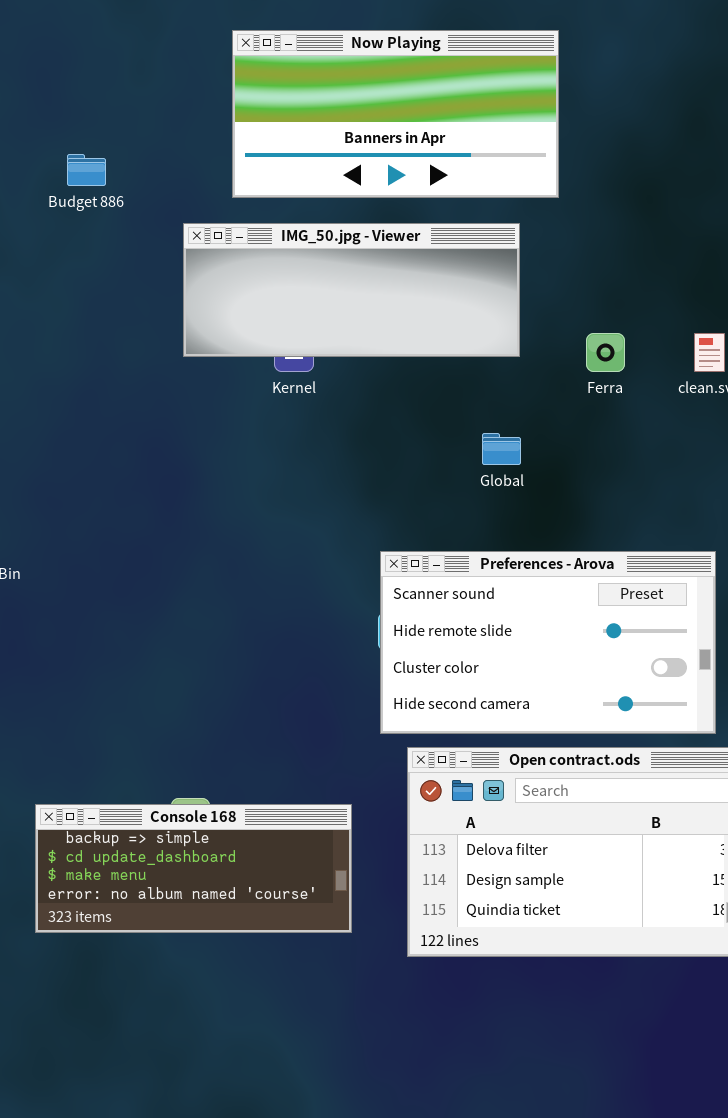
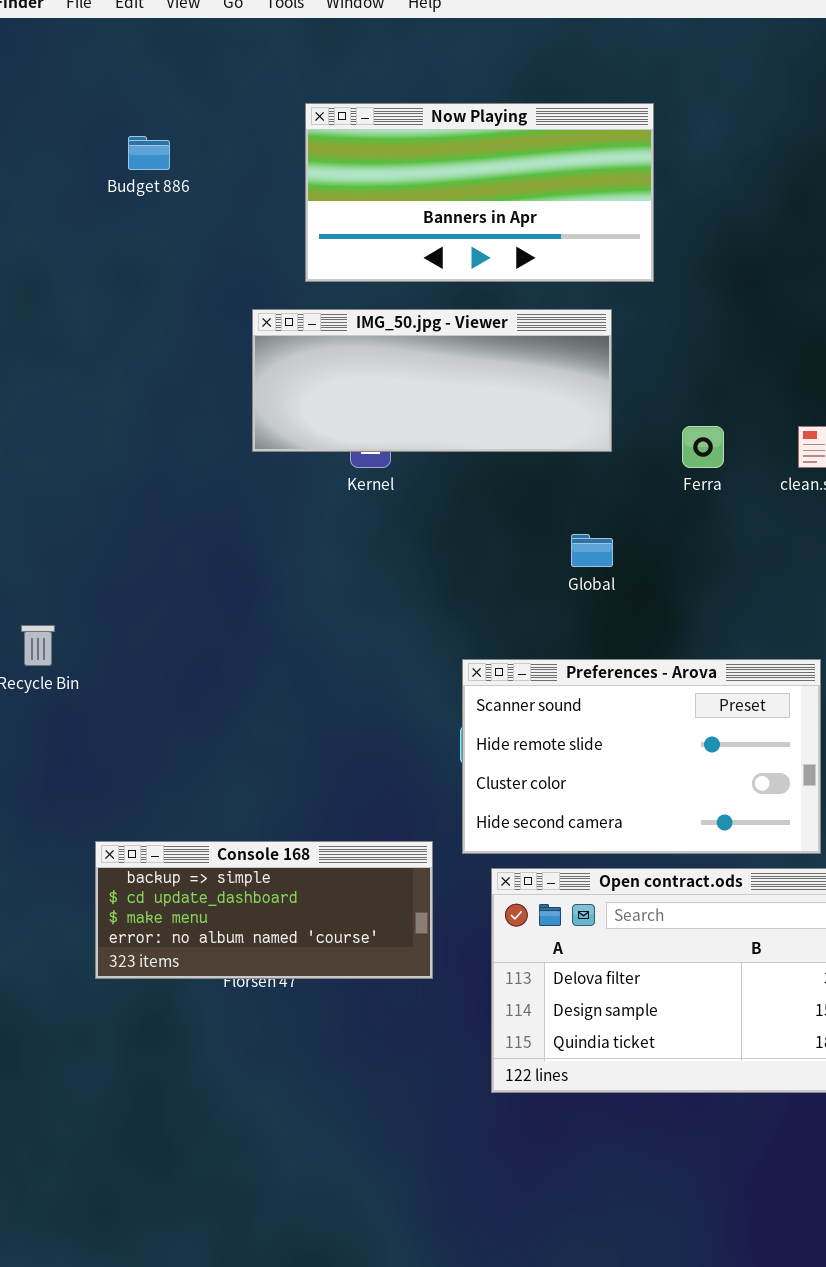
Budget 886: [67,154,106,186] -> [128,136,170,170], moved
Console 168: [35,804,352,933] -> [95,841,433,979], moved

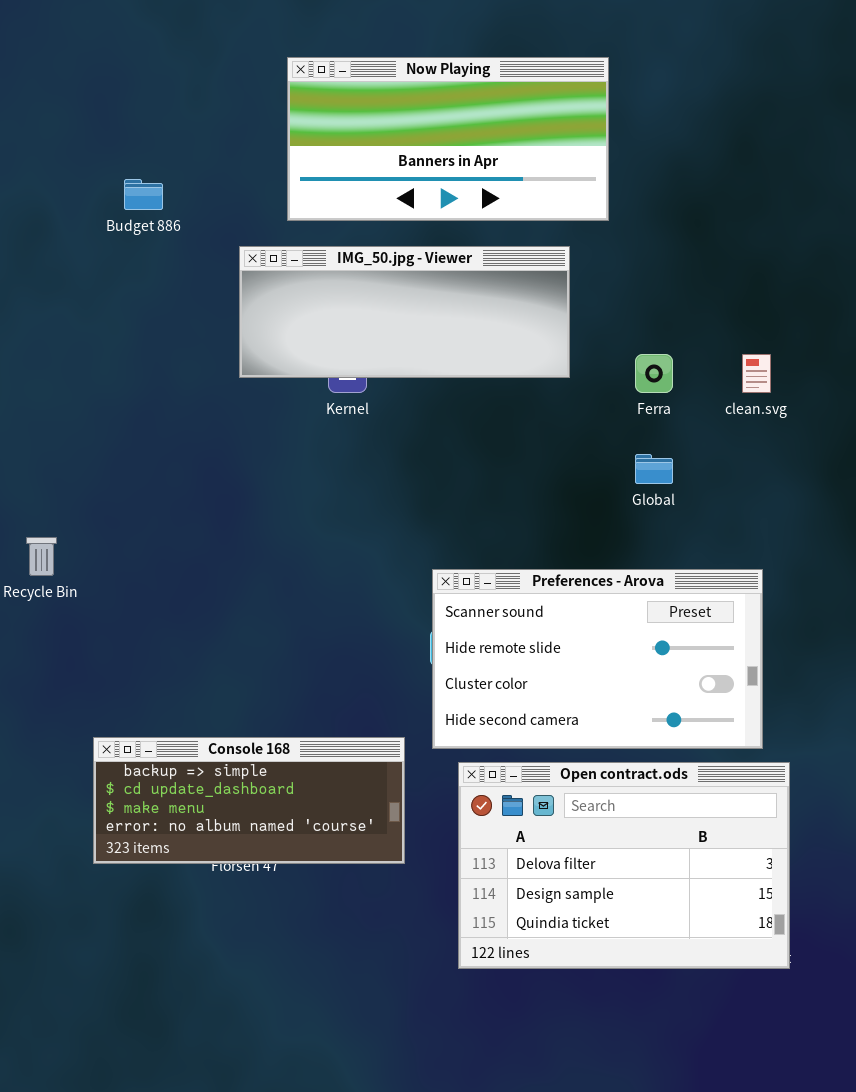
Budget 886: [128,136,170,170] -> [124,179,163,210], moved
Global: [571,534,613,567] -> [635,454,673,484], moved

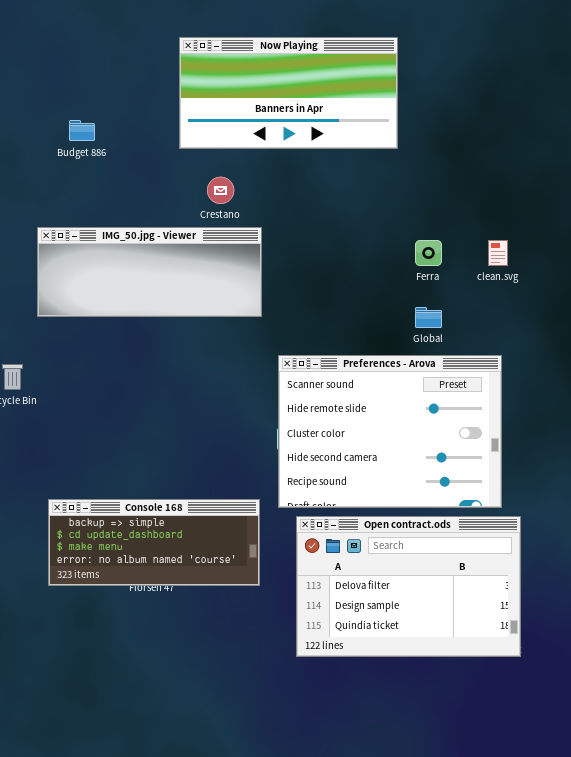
IMG_50.jpg - Viewer: [239,246,570,378] -> [37,227,262,317], moved
Preferences - Arova: [432,569,763,749] -> [278,355,502,508], resized

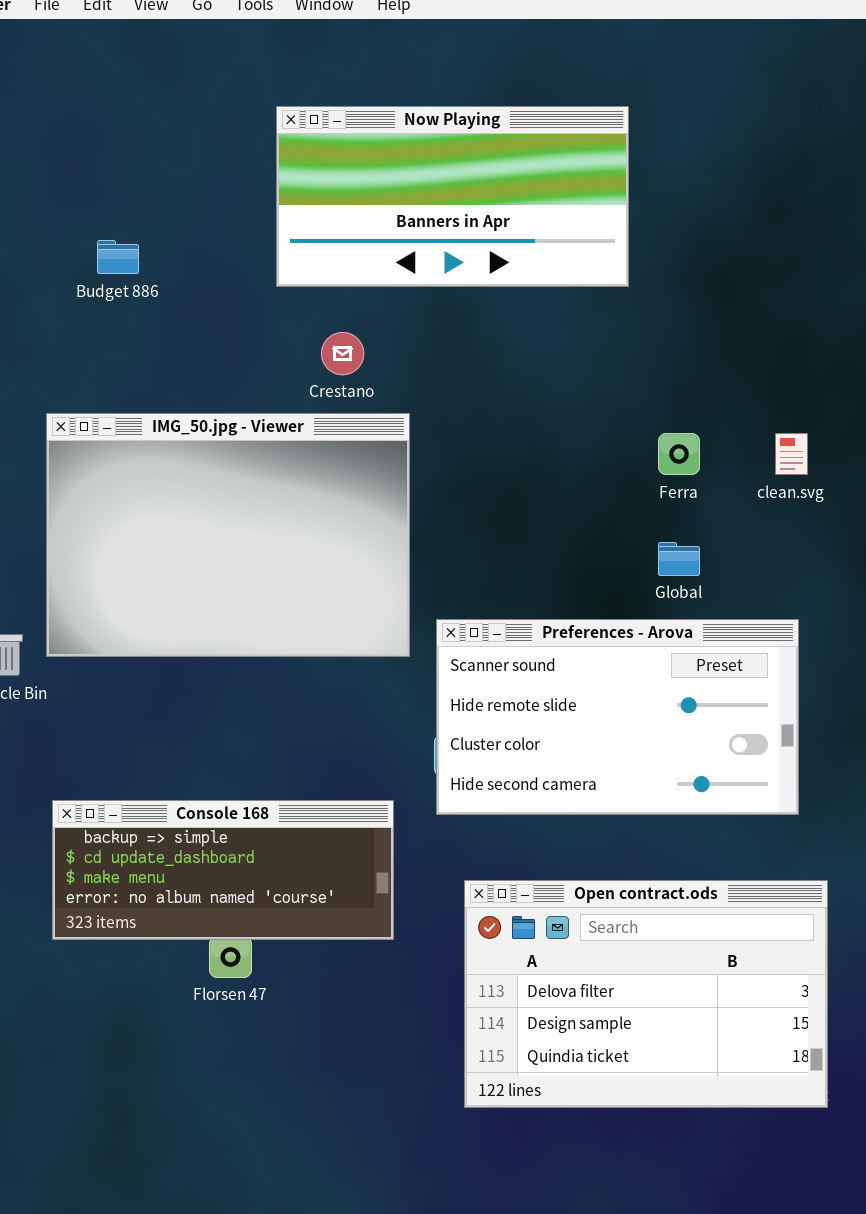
IMG_50.jpg - Viewer: [37,227,262,317] -> [46,413,410,657], resized
Preferences - Arova: [278,355,502,508] -> [436,619,799,815], resized
Console 168: [48,499,260,586] -> [52,800,394,940], moved

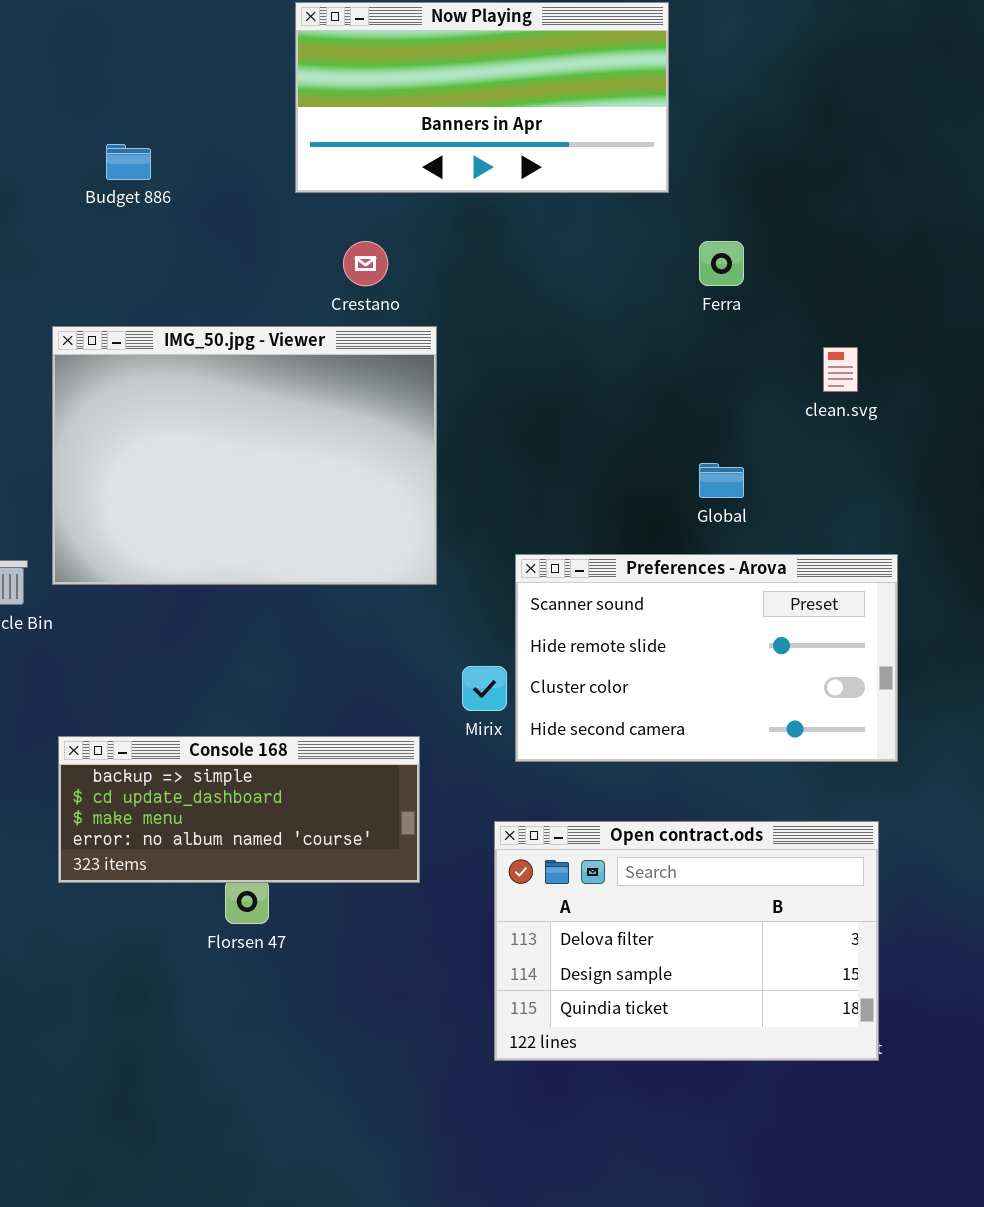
Ferra: [658,433,700,475] -> [699,241,744,286], moved
Preferences - Arova: [436,619,799,815] -> [515,554,898,762], moved

